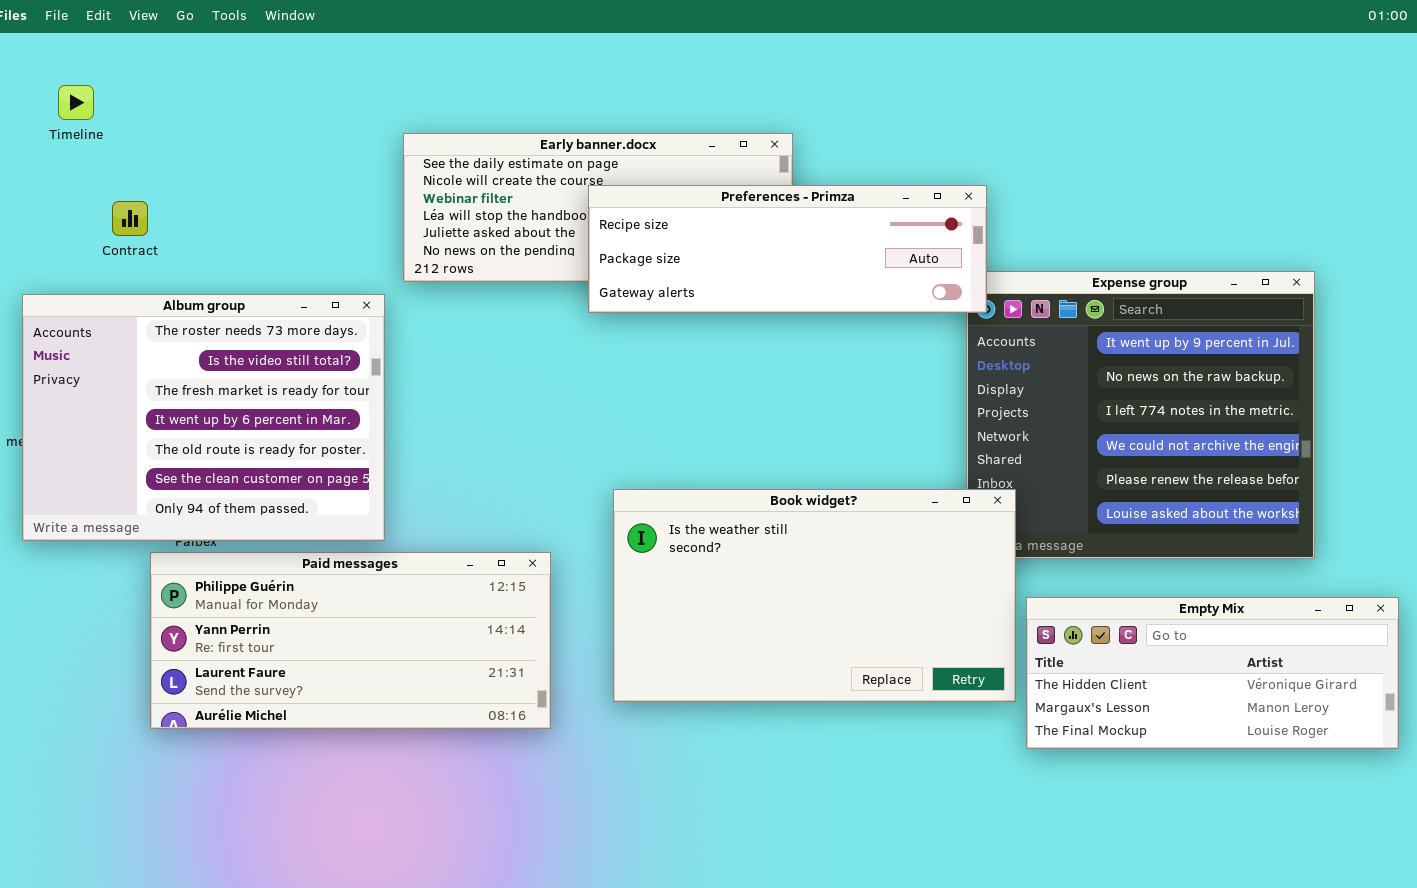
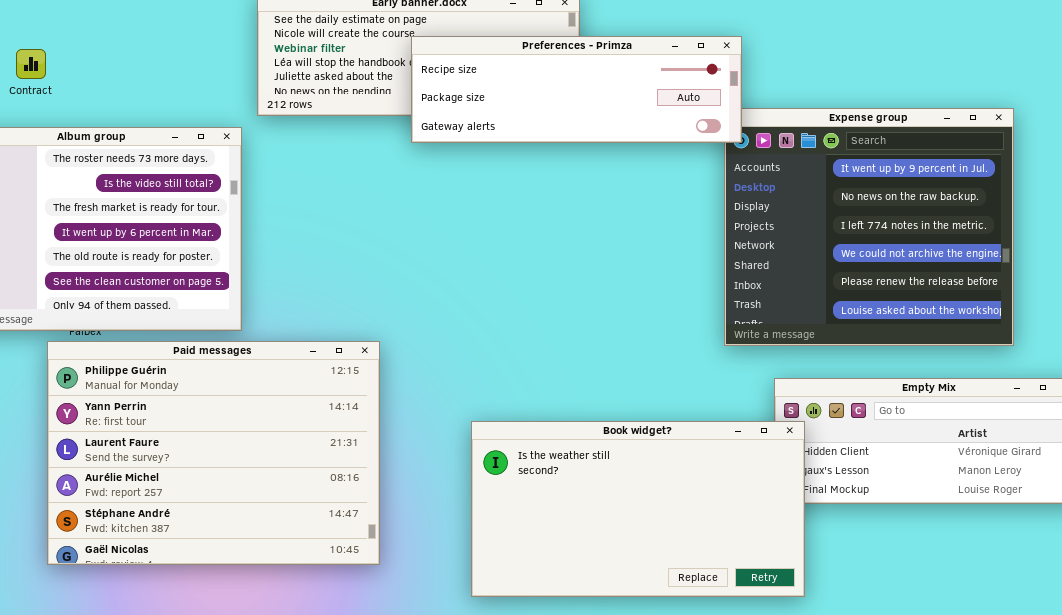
Book widget?: [613,489,1016,702] -> [471,421,805,597], moved
Paid messages: [150,552,551,729] -> [47,341,380,565], resized

